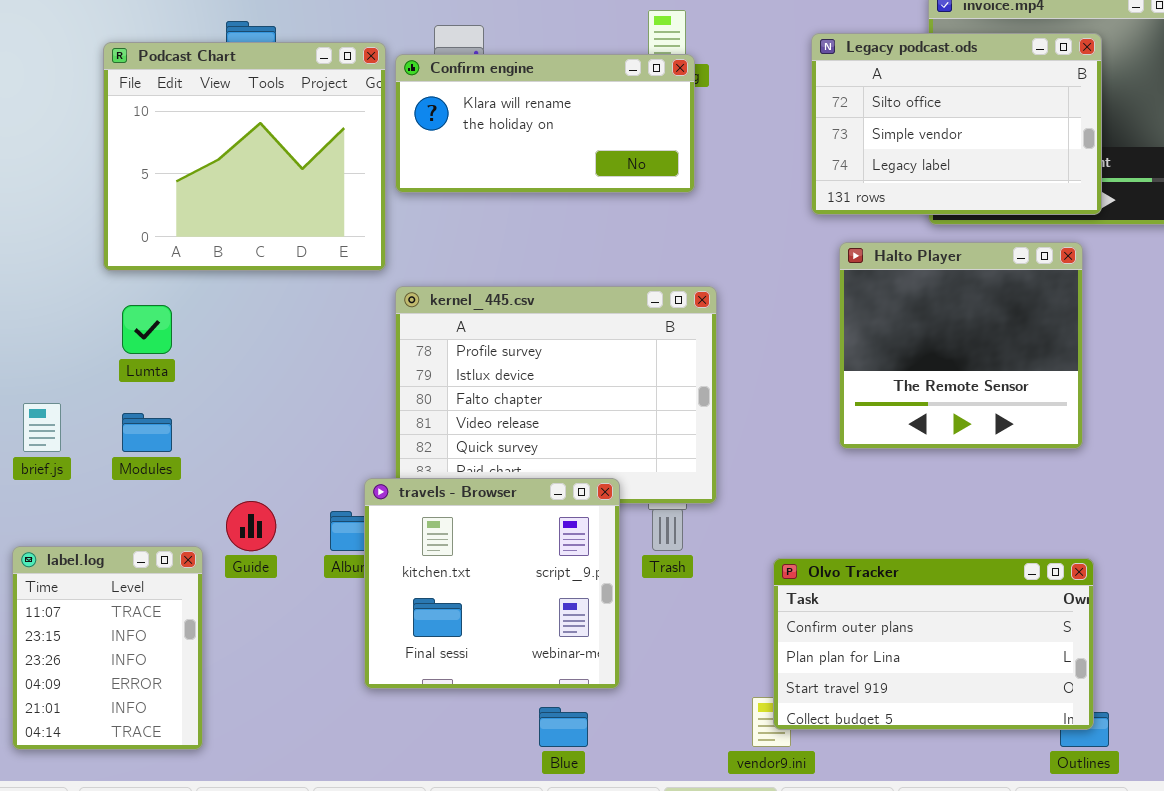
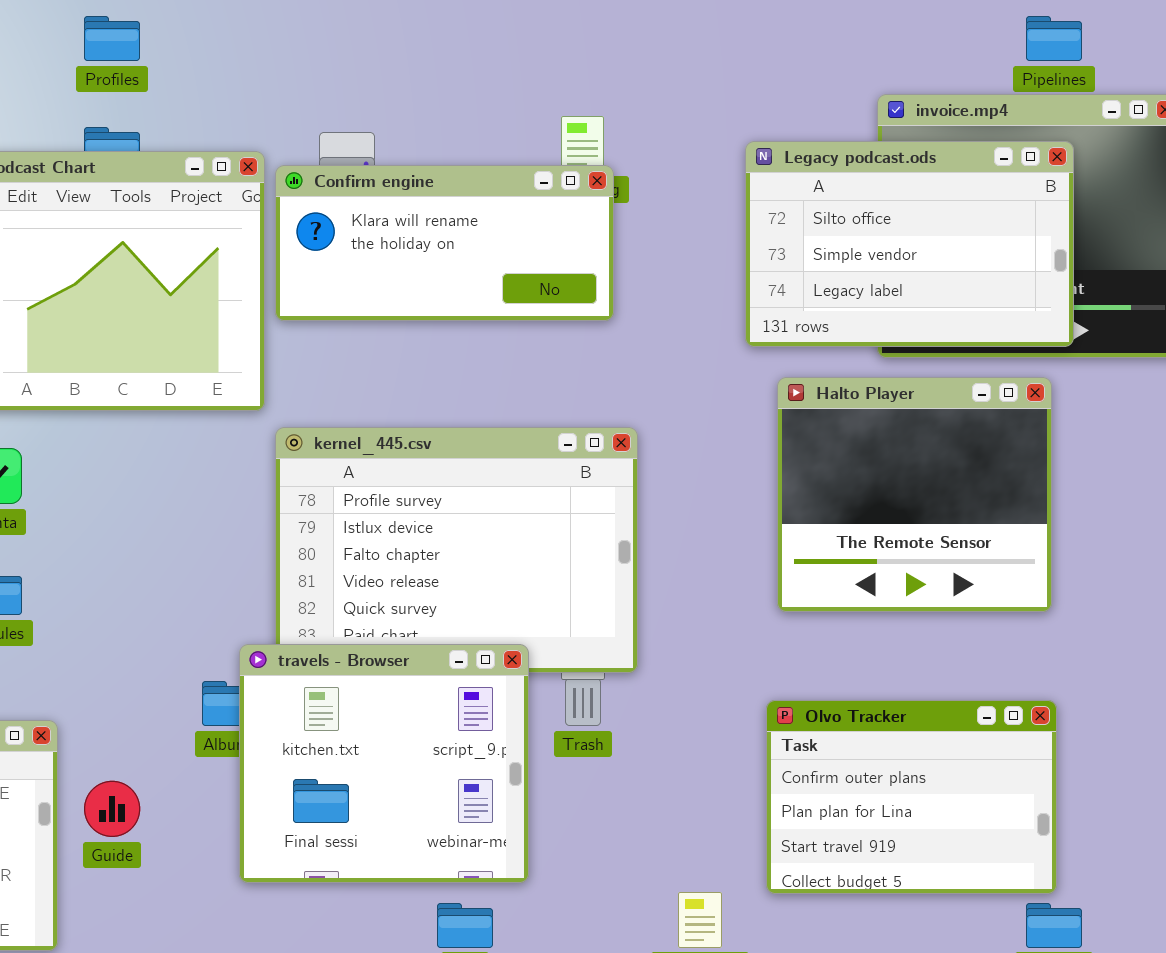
Guide: [226,501,276,551] -> [84,781,140,837], moved
Olvo Tracker: [773,558,1094,730] -> [766,700,1057,894], moved, resized

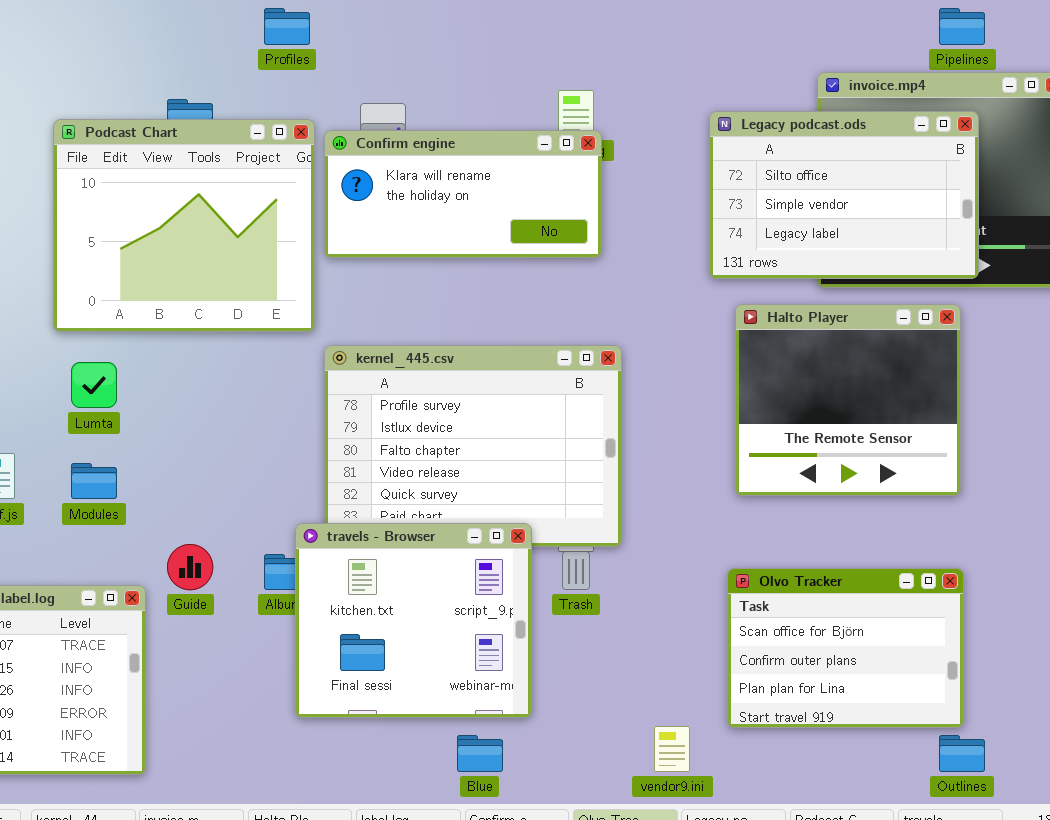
Profiles: [84,16,140,61] -> [264,8,310,45], moved
Olvo Tracker: [766,700,1057,894] -> [727,568,964,728], scrolled up 1 row
Guide: [84,781,140,837] -> [167,544,213,590], moved

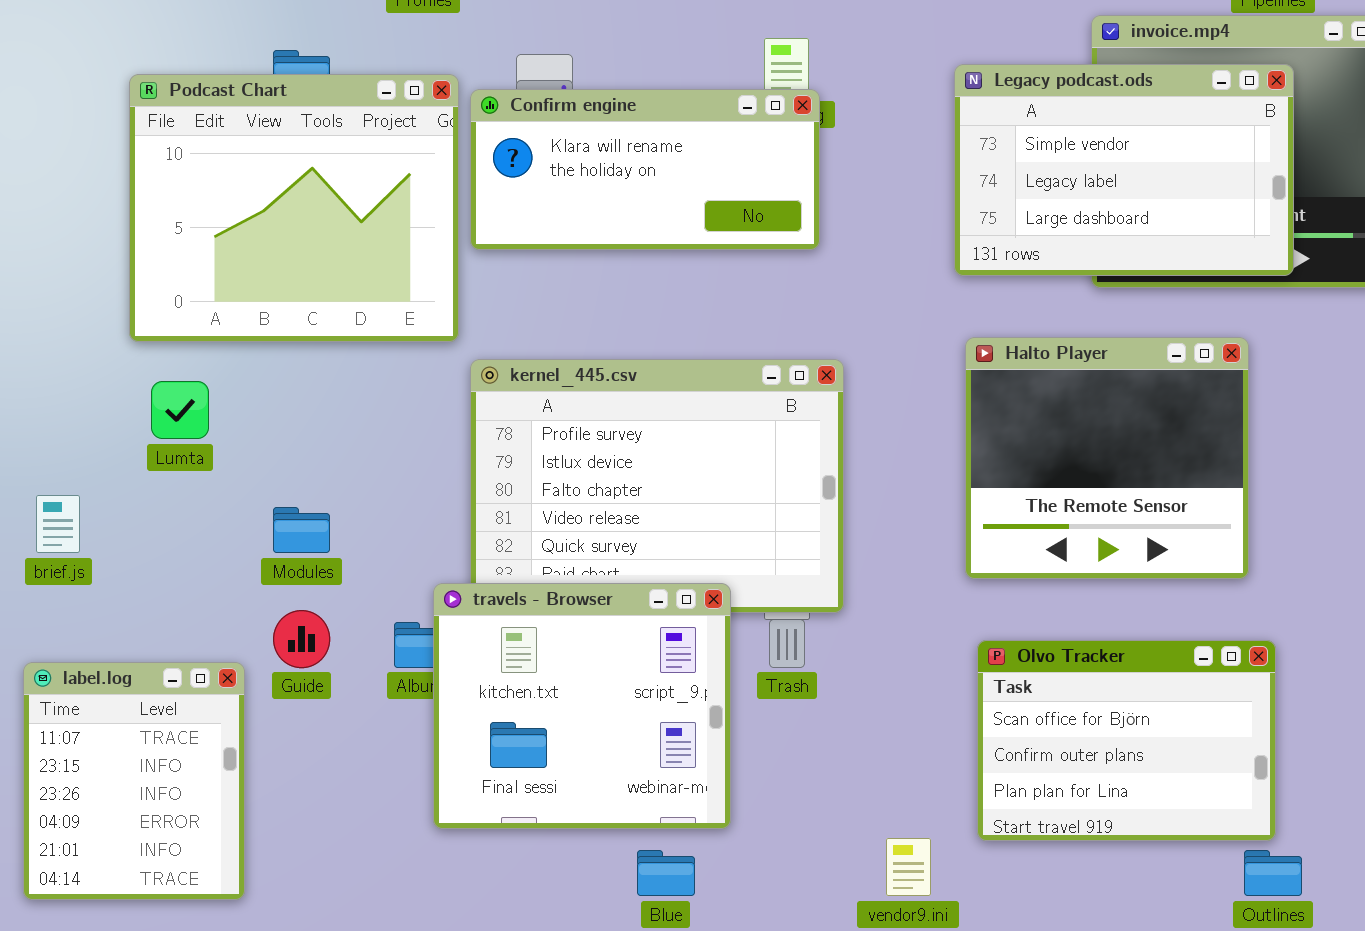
Legacy podcast.ods: [709,111,979,279] -> [954,64,1294,276], scrolled down 1 row
Halto Player: [735,304,961,496] -> [965,337,1249,579], moved
Modules: [71,463,117,499] -> [273,507,330,553], moved

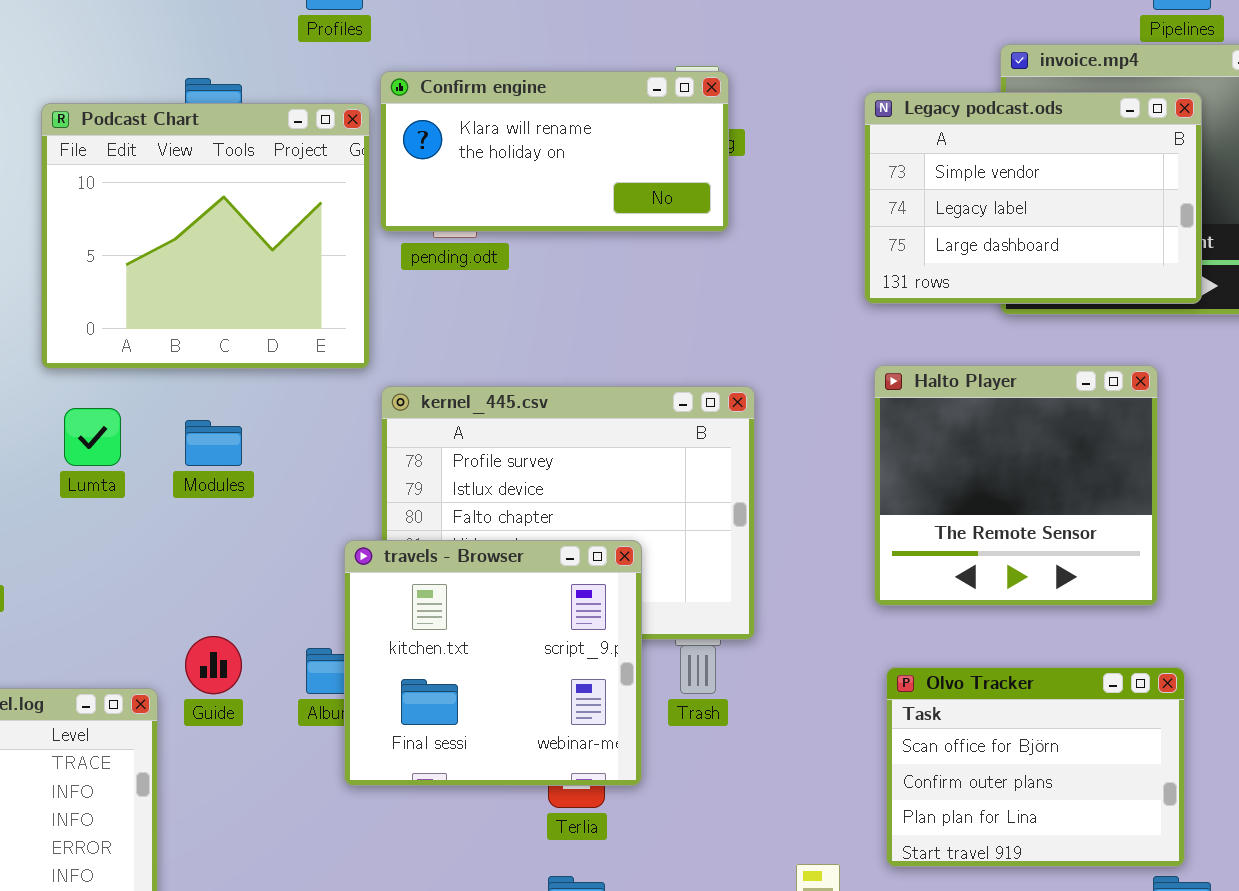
Confirm engine: [470,89,820,250] -> [380,71,729,232], moved
Modules: [273,507,330,553] -> [185,420,242,466], moved
travels - Browser: [433,583,731,829] -> [344,540,642,786], moved

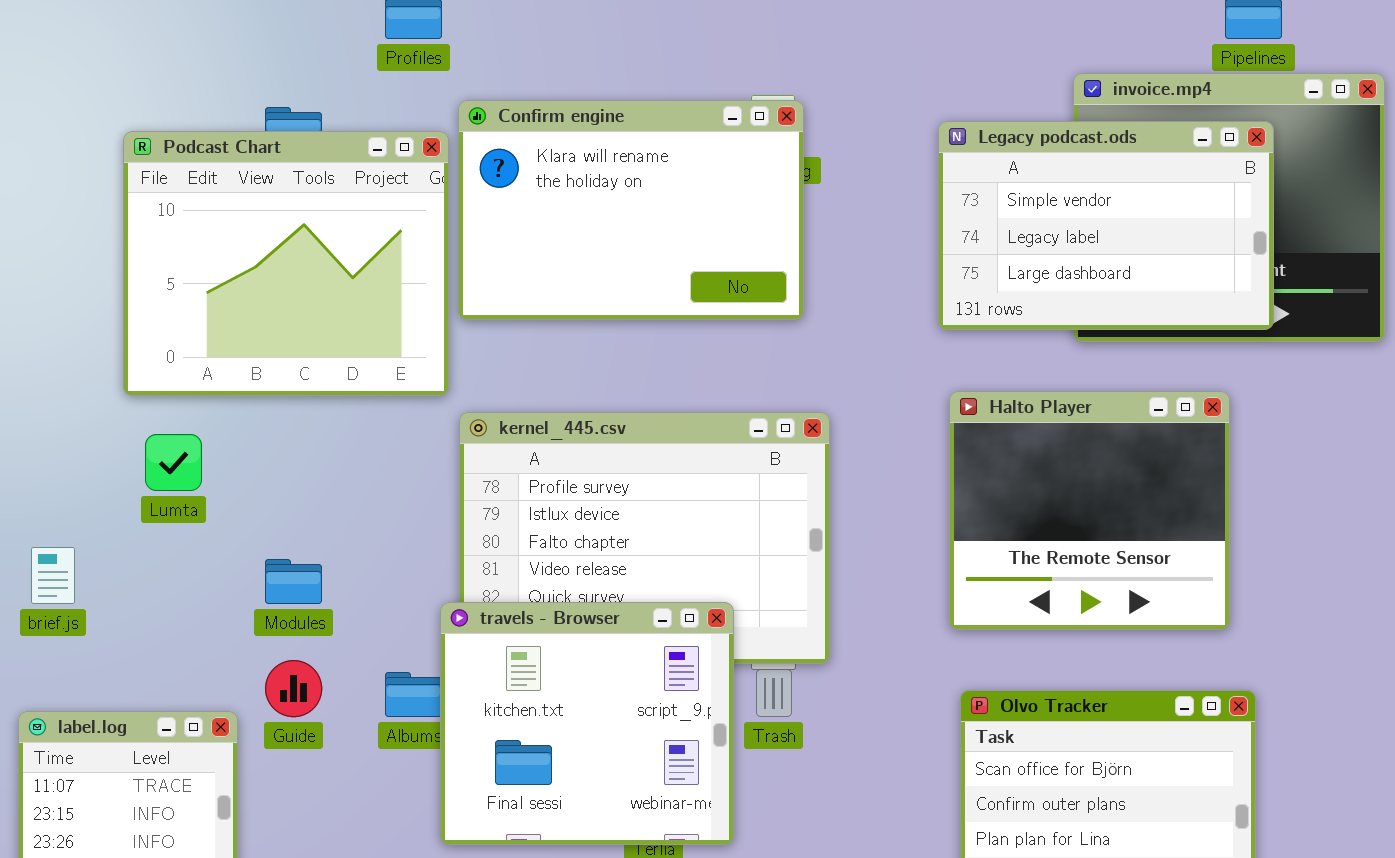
Confirm engine: [380,71,729,232] -> [458,100,804,320], resized
Modules: [185,420,242,466] -> [265,559,322,604], moved
travels - Browser: [344,540,642,786] -> [440,602,734,845], moved

